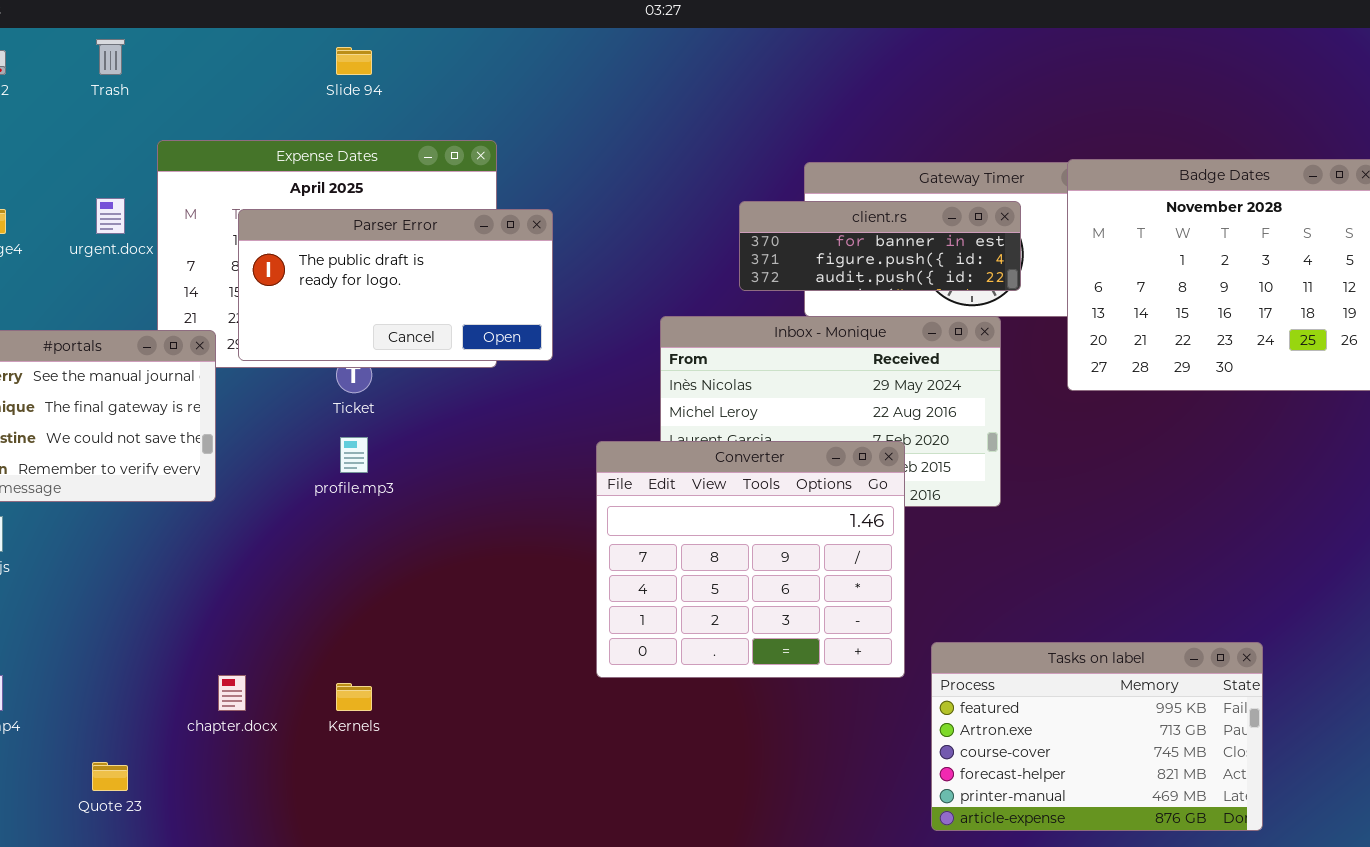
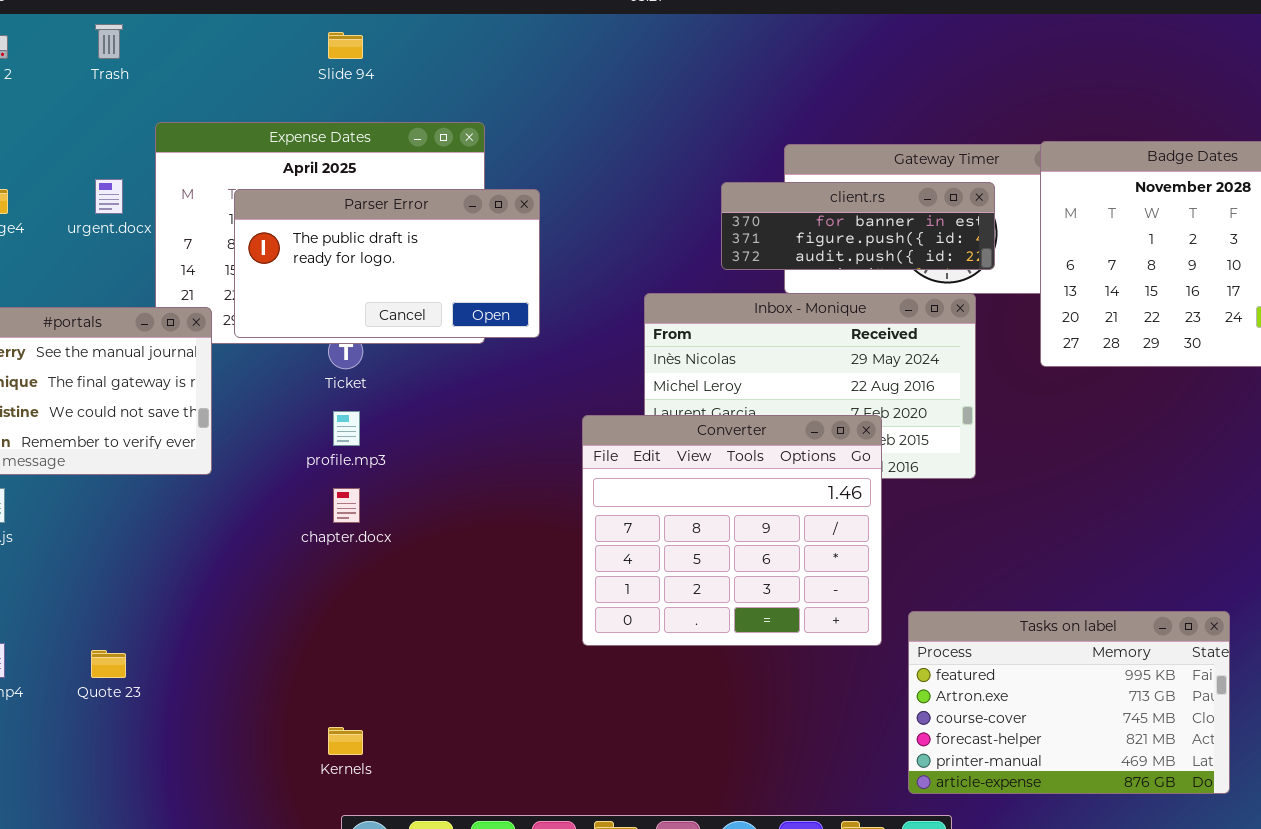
chapter.docx: [218,675,246,711] -> [333,488,360,523], moved
Kernels: [336,683,372,711] -> [328,727,363,755], moved
Quote 23: [92,762,128,791] -> [91,650,126,678], moved

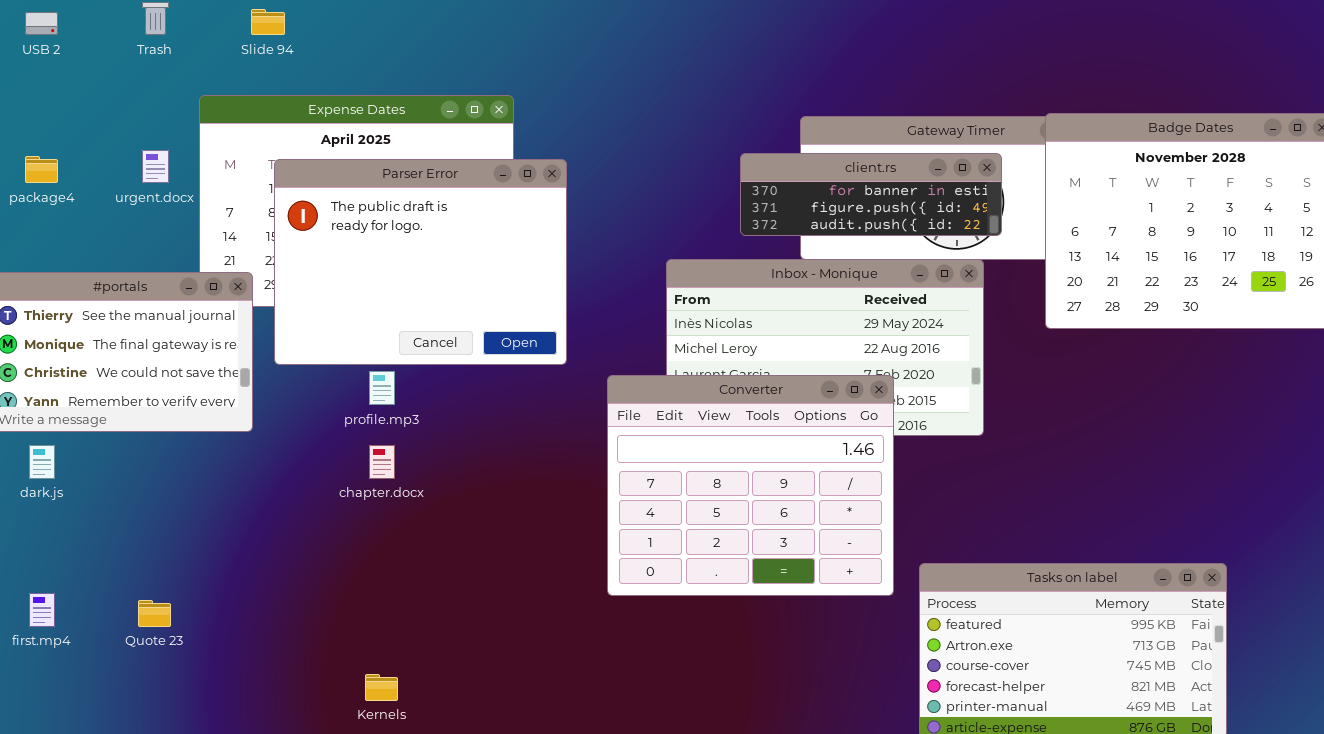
Slide 94: [328,32,363,59] -> [251,9,285,35], moved
Parser Error: [234,189,540,338] -> [274,159,567,365], resized

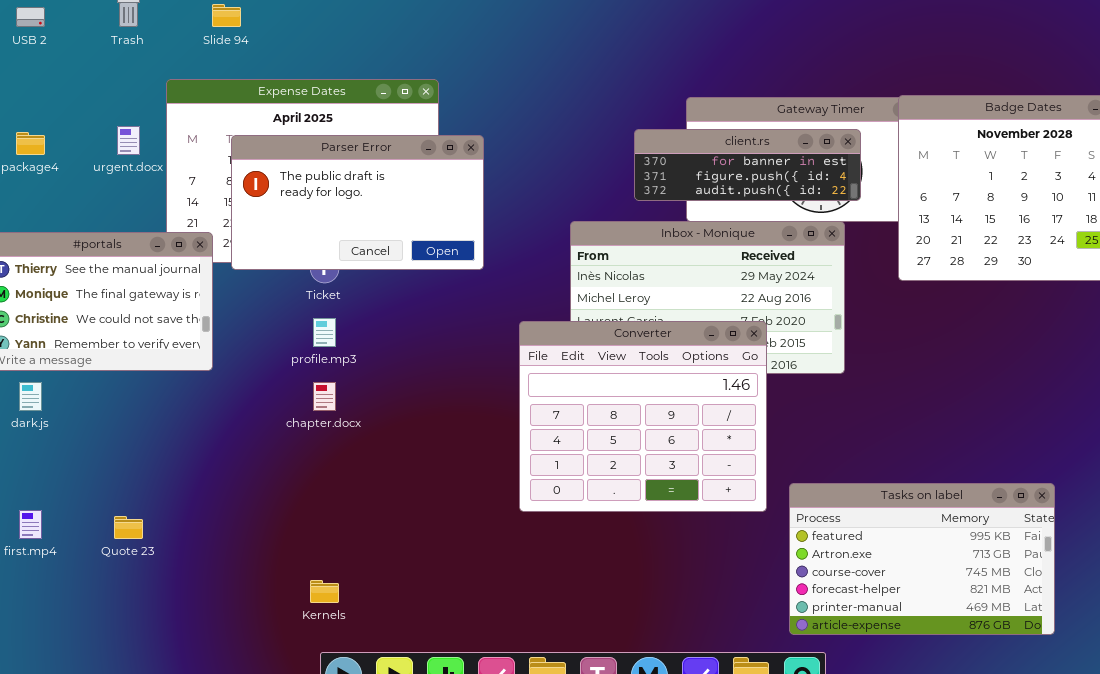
Parser Error: [274,159,567,365] -> [231,135,484,270], resized

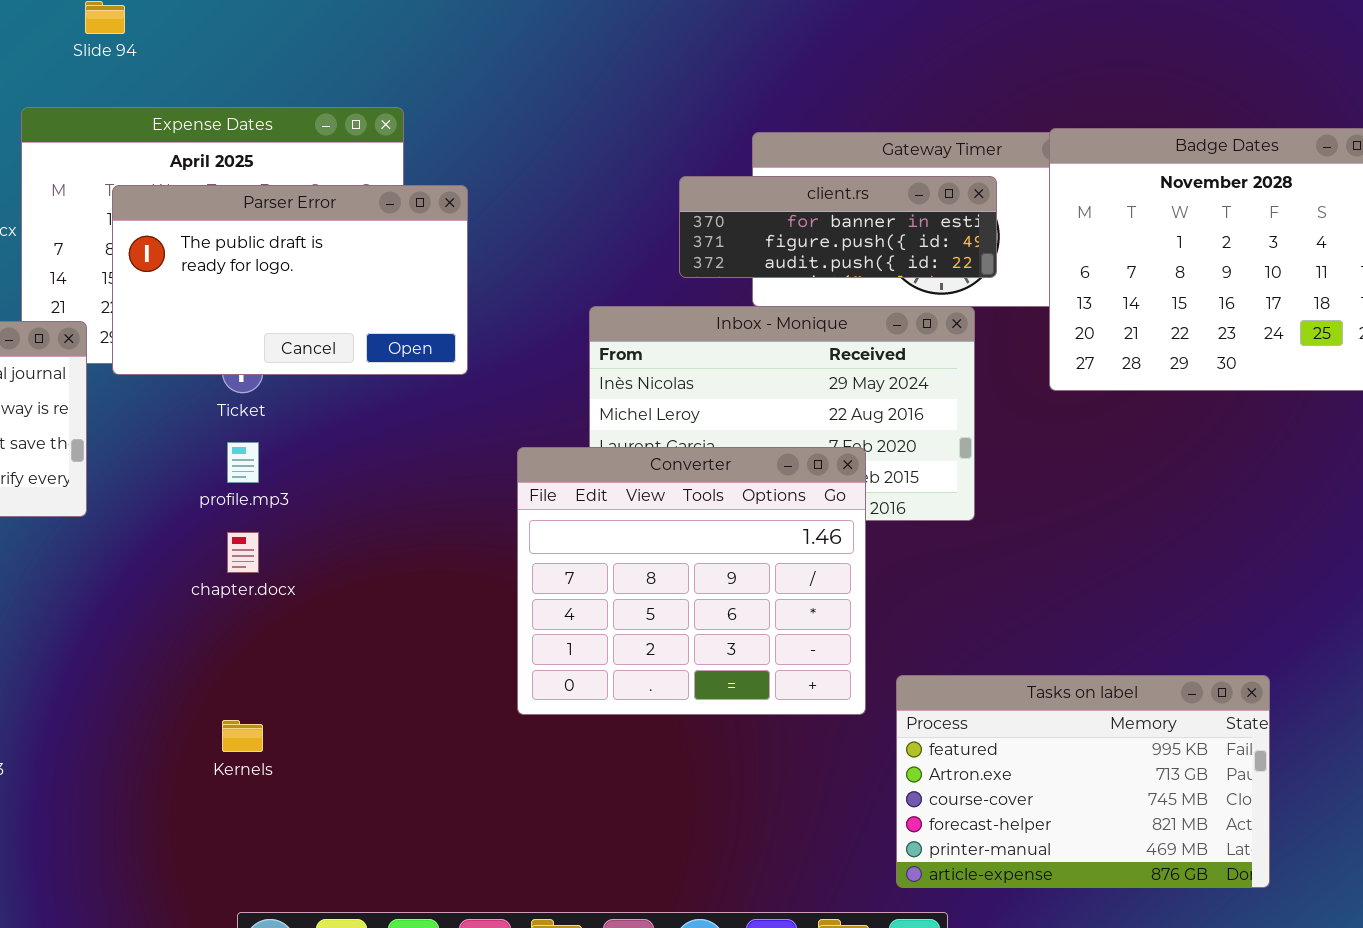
Kernels: [310,580,339,603] -> [222,720,263,752], moved

